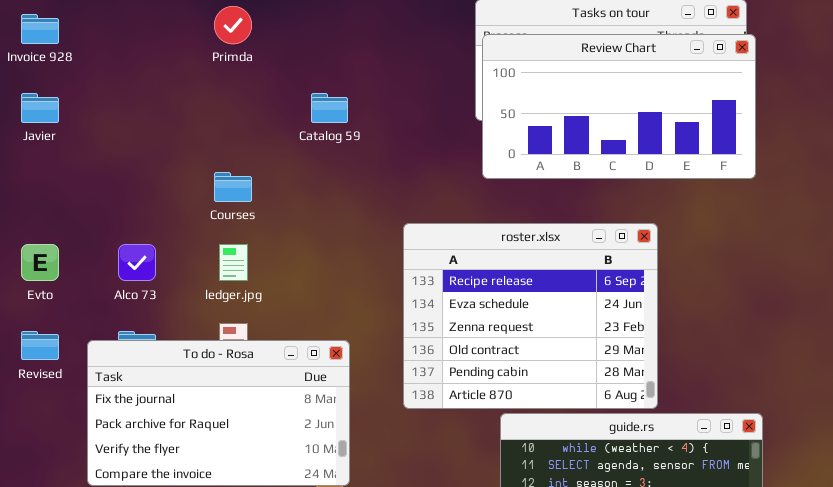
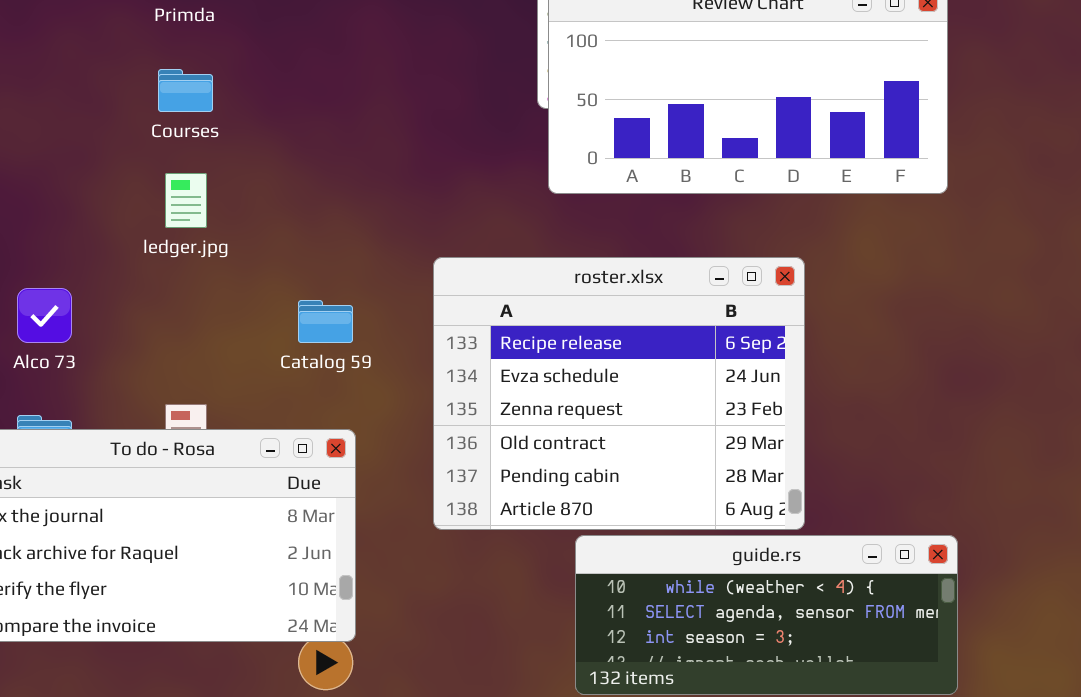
Catalog 59: [311,93,348,123] -> [298,300,353,343], moved
Courses: [214,172,252,202] -> [158,69,213,112], moved
ledger.jpg: [219,244,248,281] -> [165,173,207,228], moved

